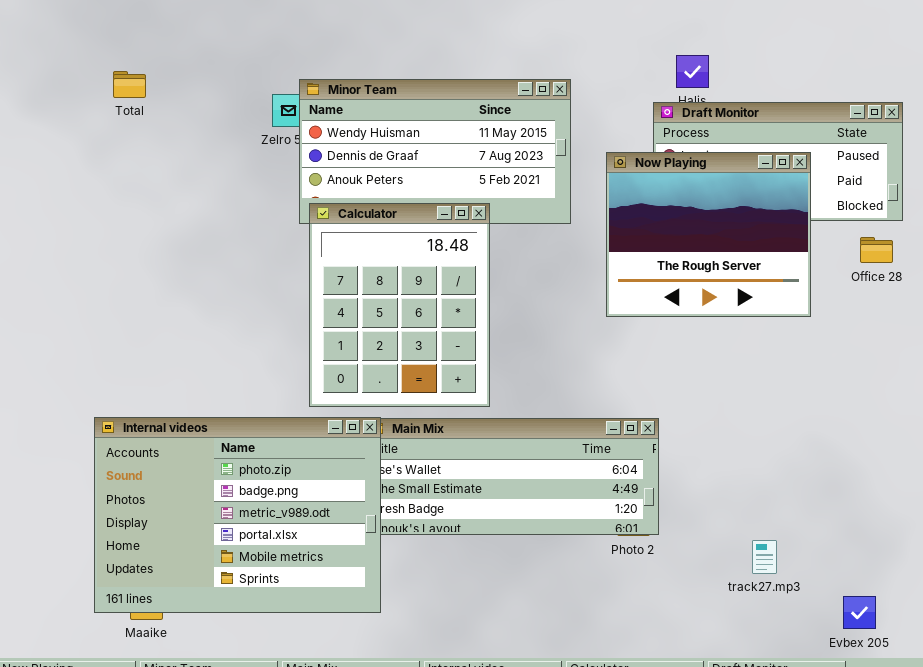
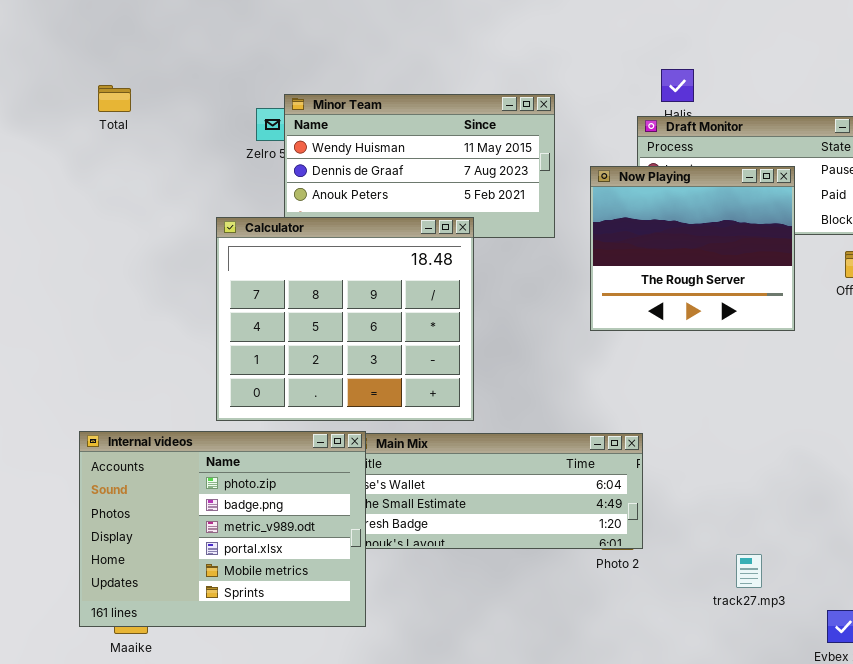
Calculator: [309,203,490,407] -> [216,217,474,421], resized

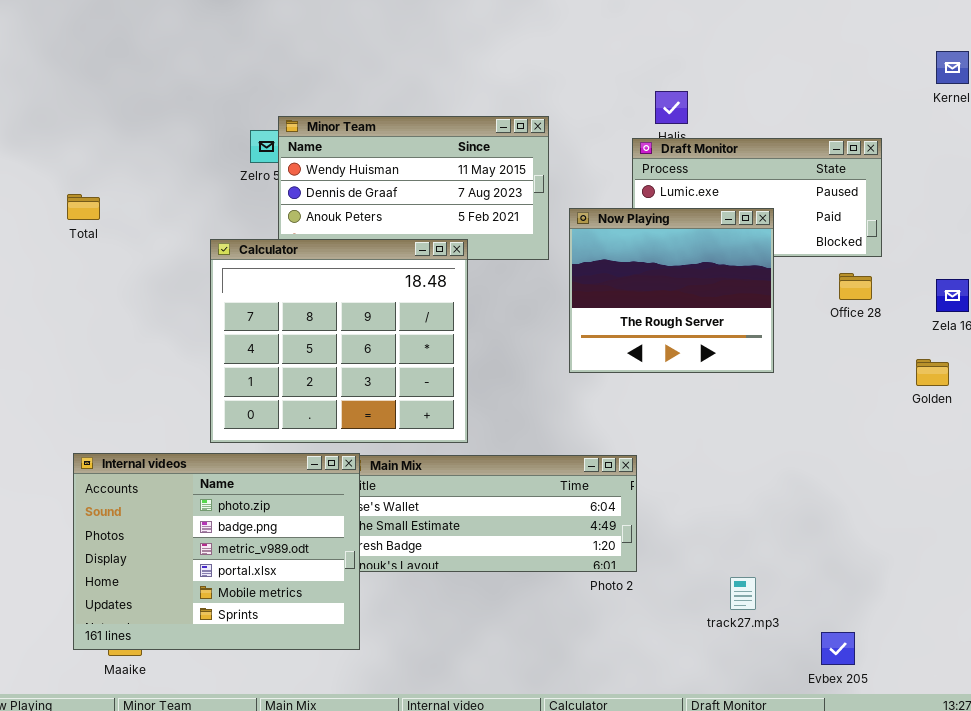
Total: [98,85,131,112] -> [67,194,100,220], moved
Now Playing: [590,166,795,331] -> [569,208,774,373], moved

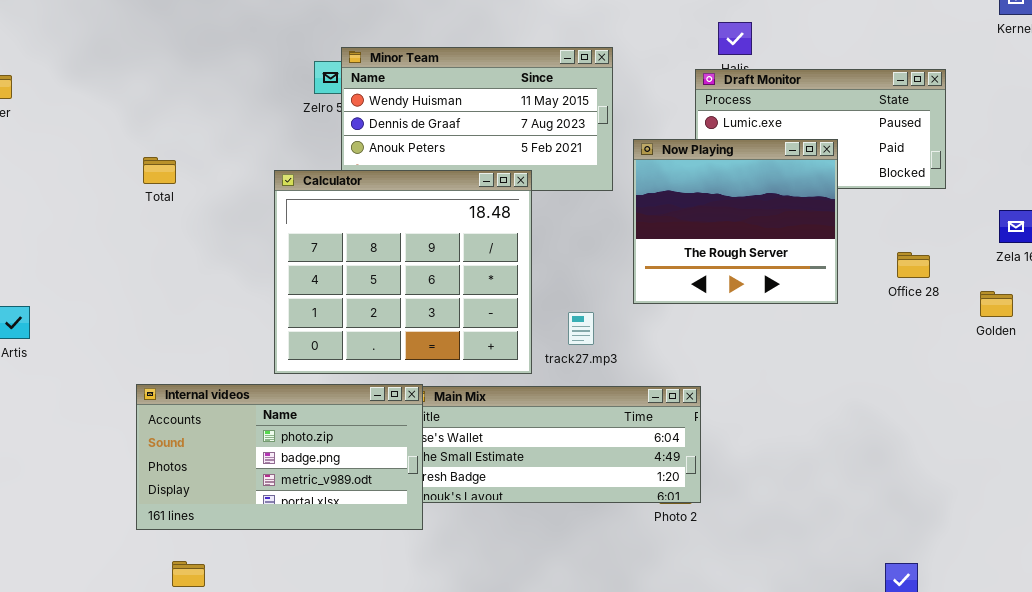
Total: [67,194,100,220] -> [143,157,176,184], moved
Office 28: [839,273,872,300] -> [897,252,930,278], moved
Internal videos: [73,453,360,650] -> [136,384,423,530], resized
track27.mp3: [730,577,756,610] -> [568,312,594,345], moved

